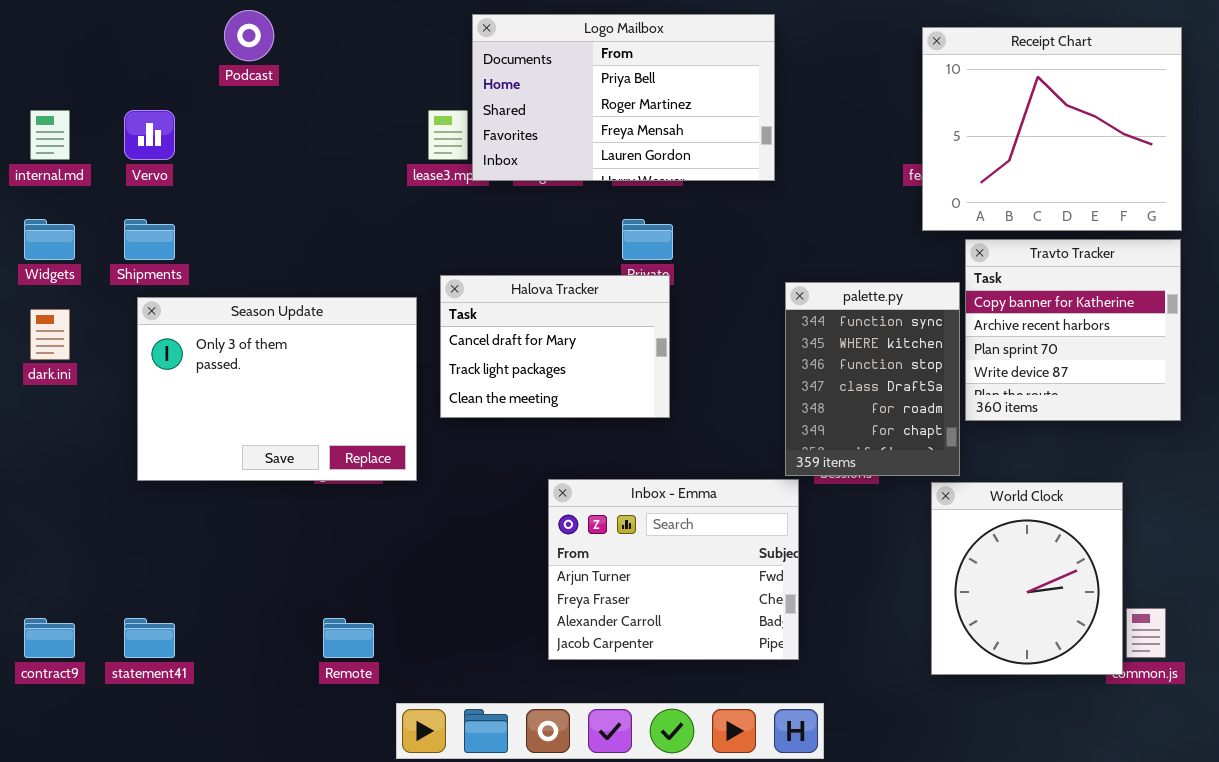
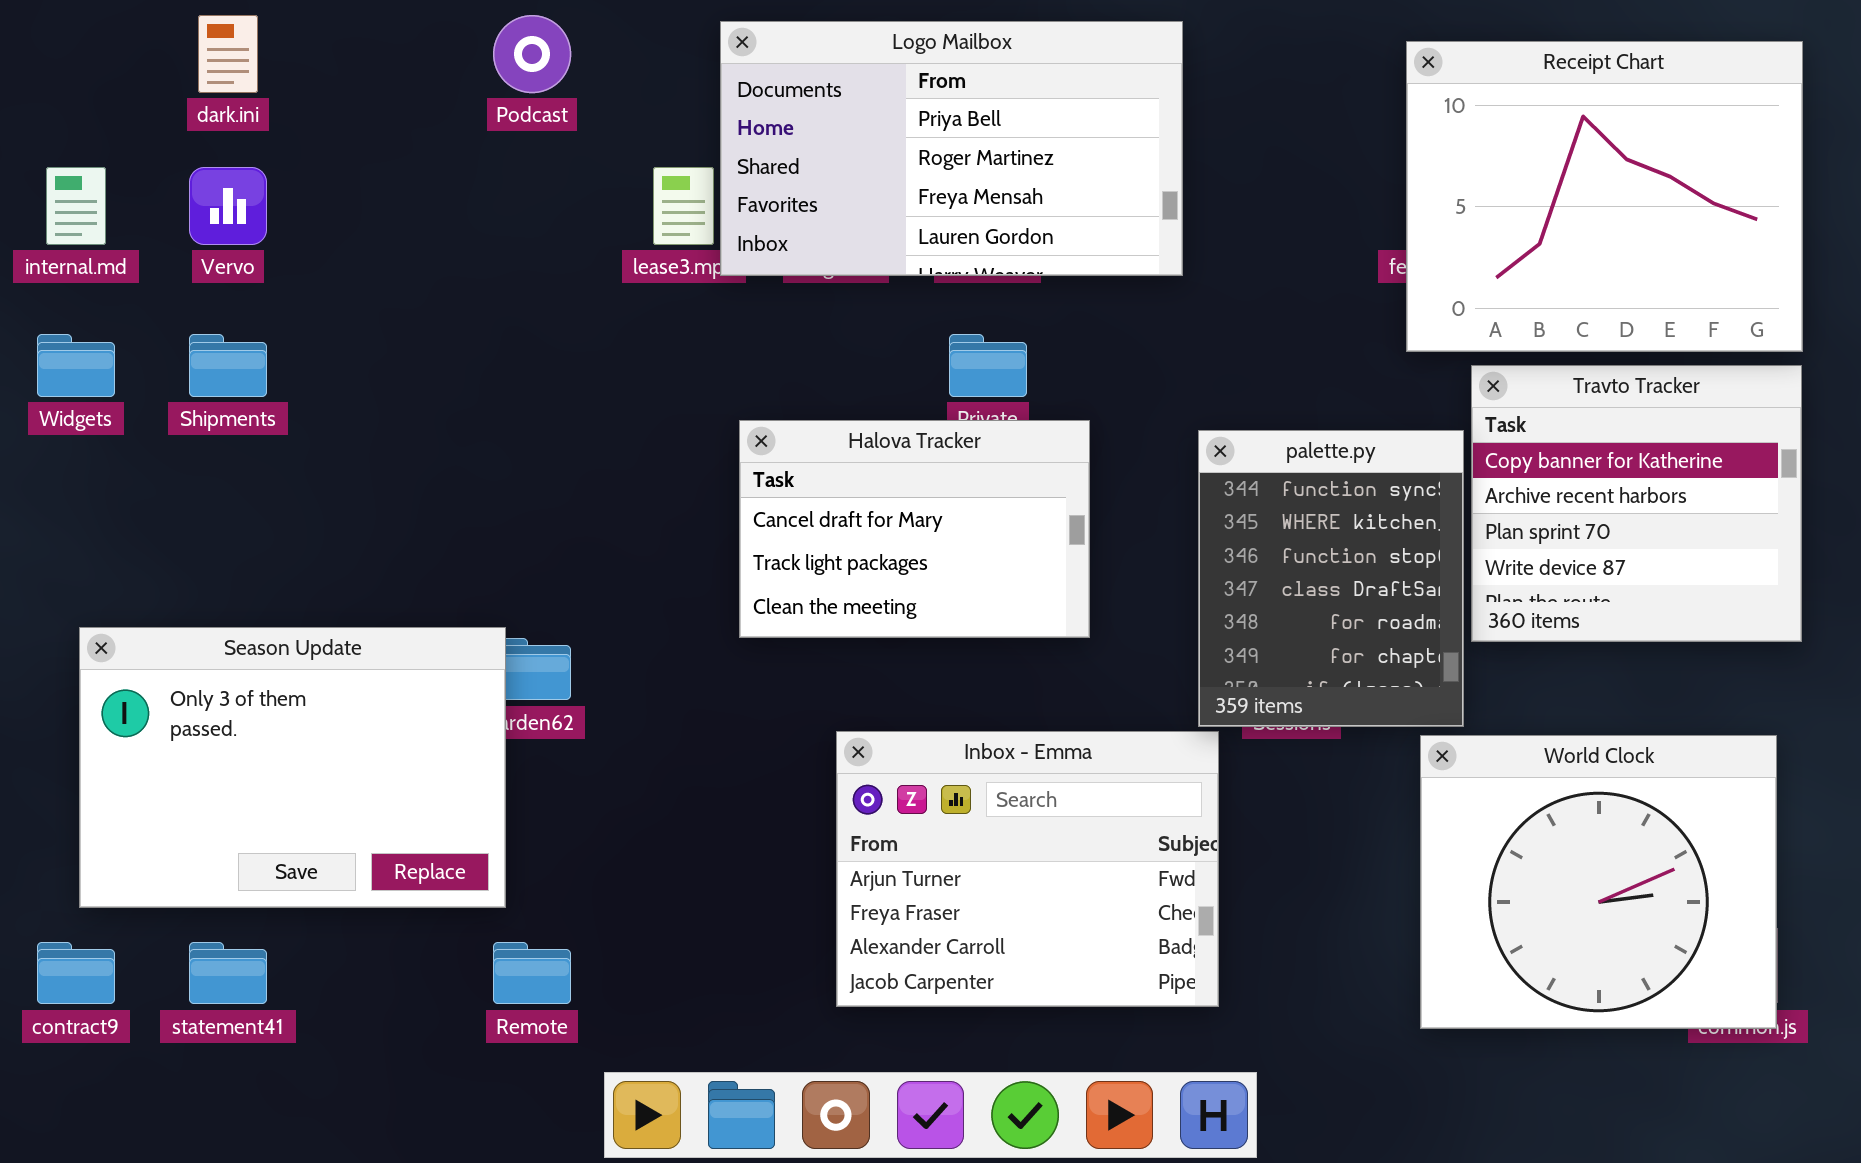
Podcast: [224,10,274,61] -> [493,15,571,93], moved
Halova Tracker: [440,275,670,418] -> [739,420,1090,638], moved
Season Update: [137,297,417,481] -> [79,627,506,908], moved
dark.ini: [30,309,70,360] -> [198,15,258,93], moved
World Clock: [931,482,1123,675] -> [1420,735,1777,1029], resized

